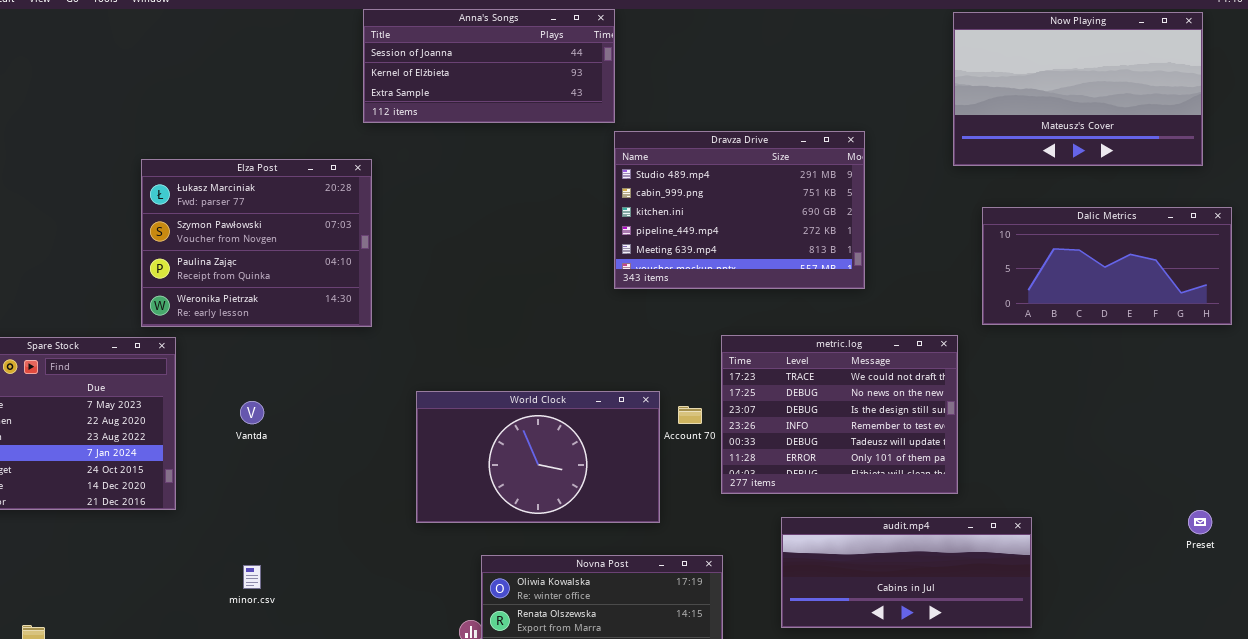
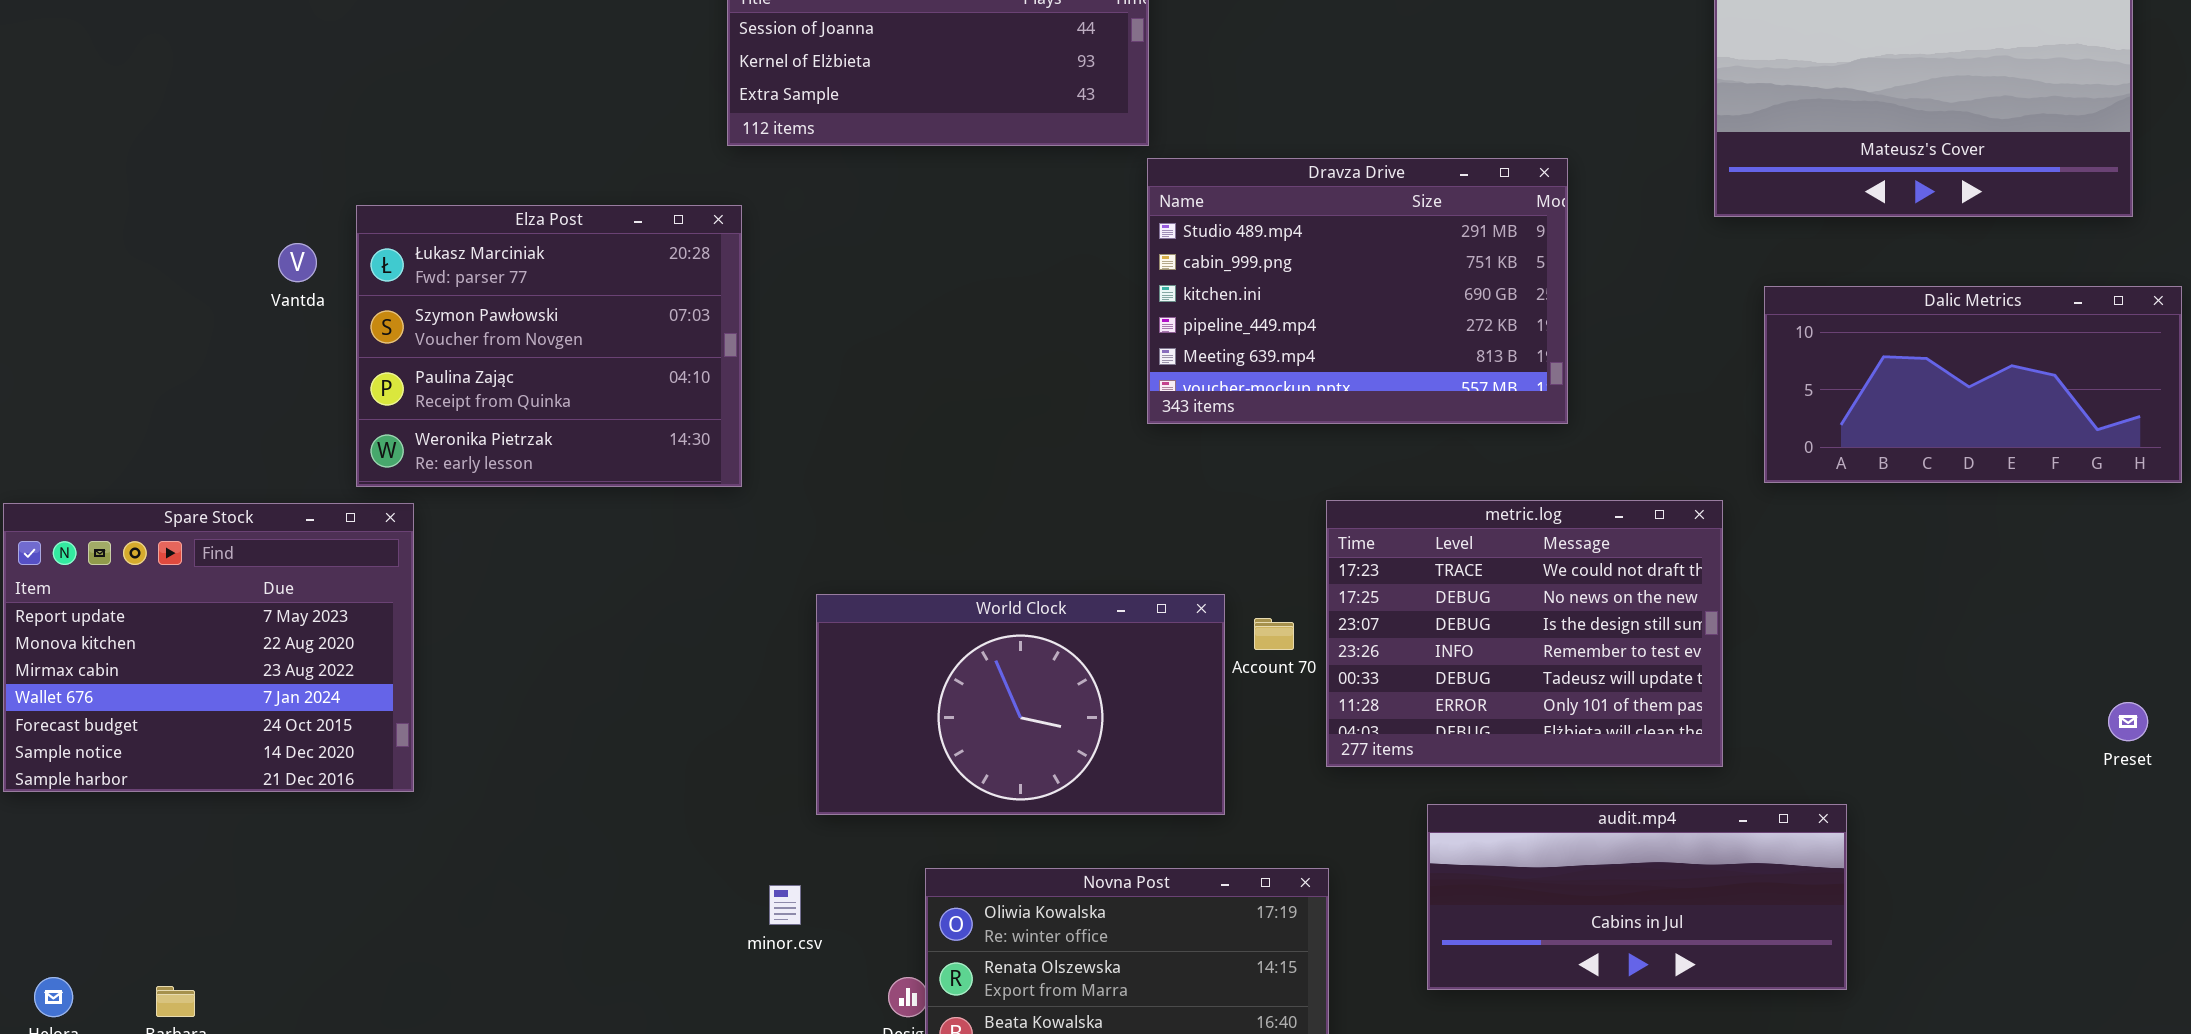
Vantda: [240,401,264,424] -> [278,243,317,282], moved
Preset: [1188,510,1212,534] -> [2108,702,2148,741], moved
minor.csv: [243,565,261,589] -> [769,885,801,925], moved

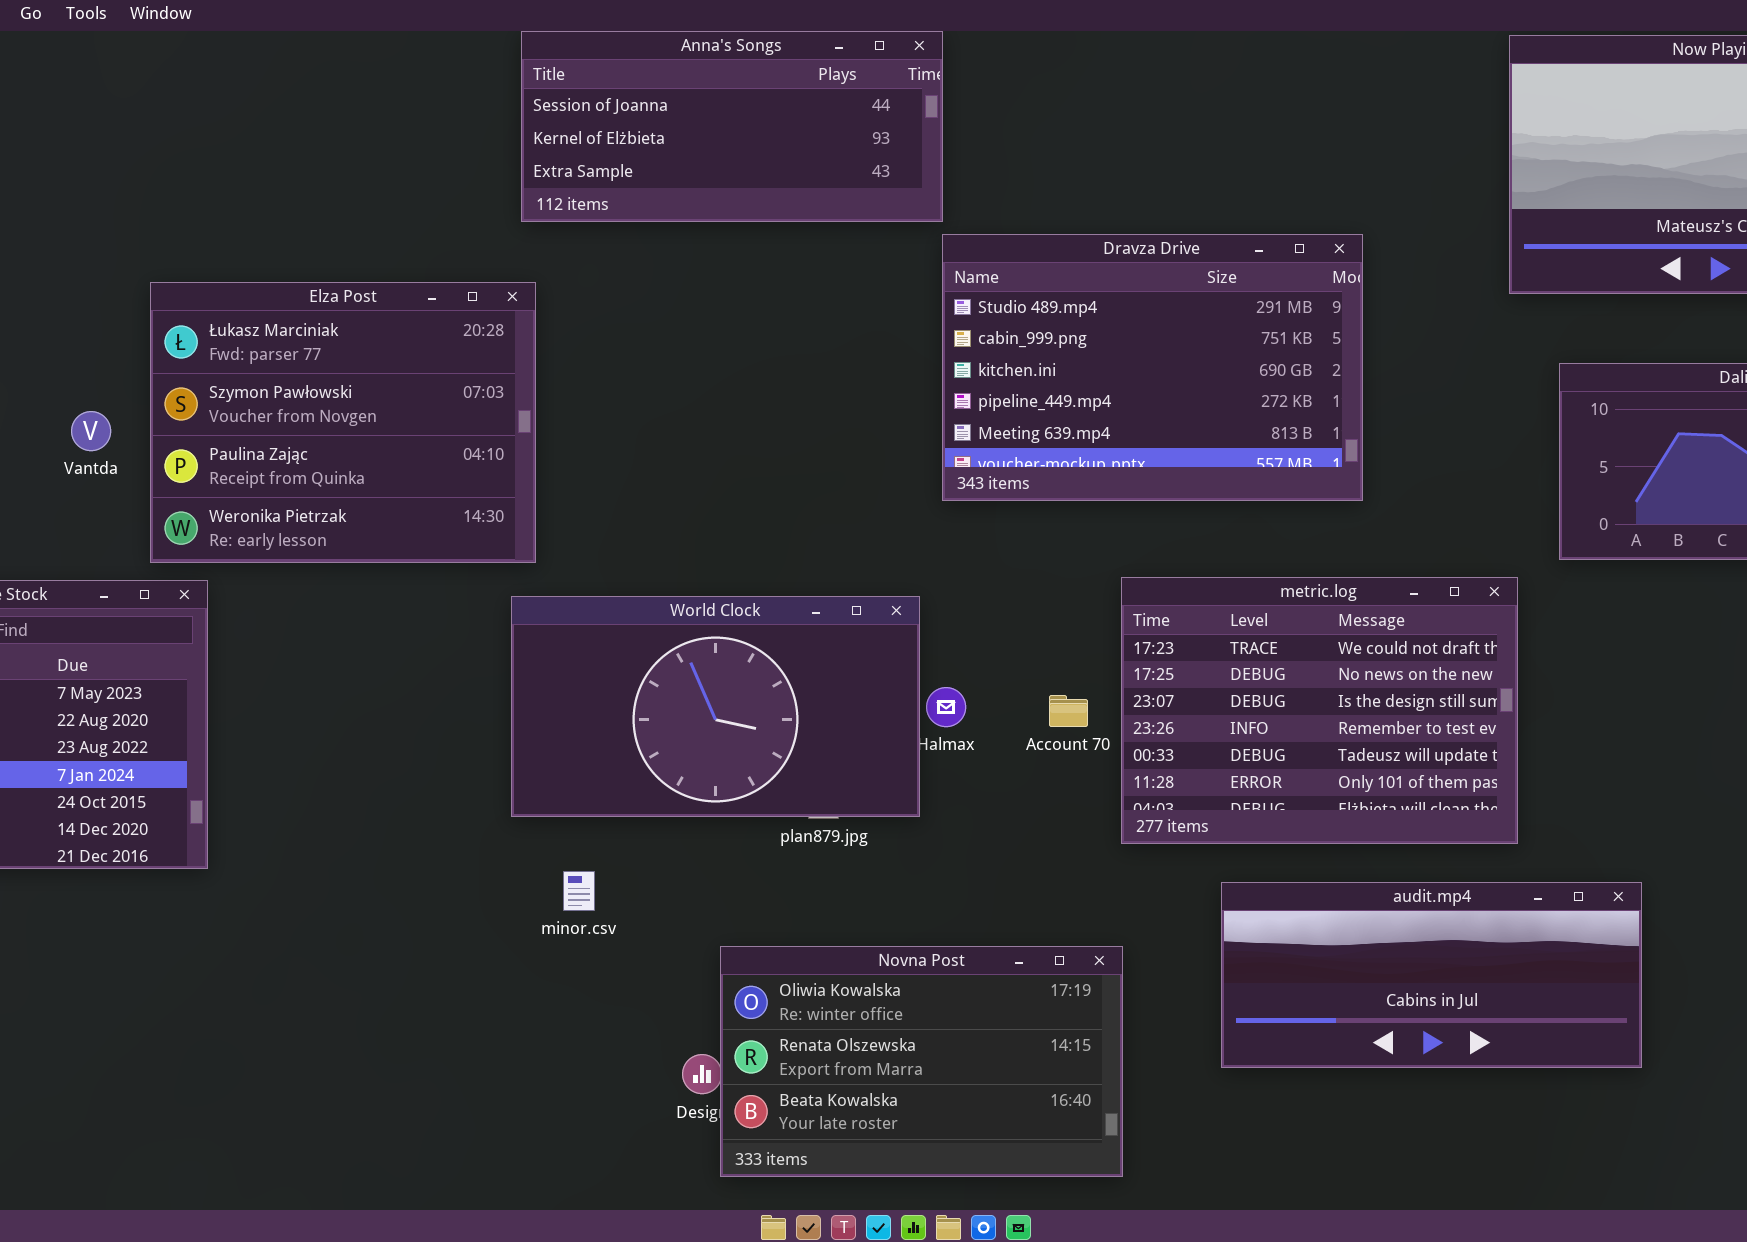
Vantda: [278,243,317,282] -> [71,411,111,451], moved
World Clock: [816,594,1225,815] -> [511,596,920,817], moved
minor.csv: [769,885,801,925] -> [563,871,595,911], moved

